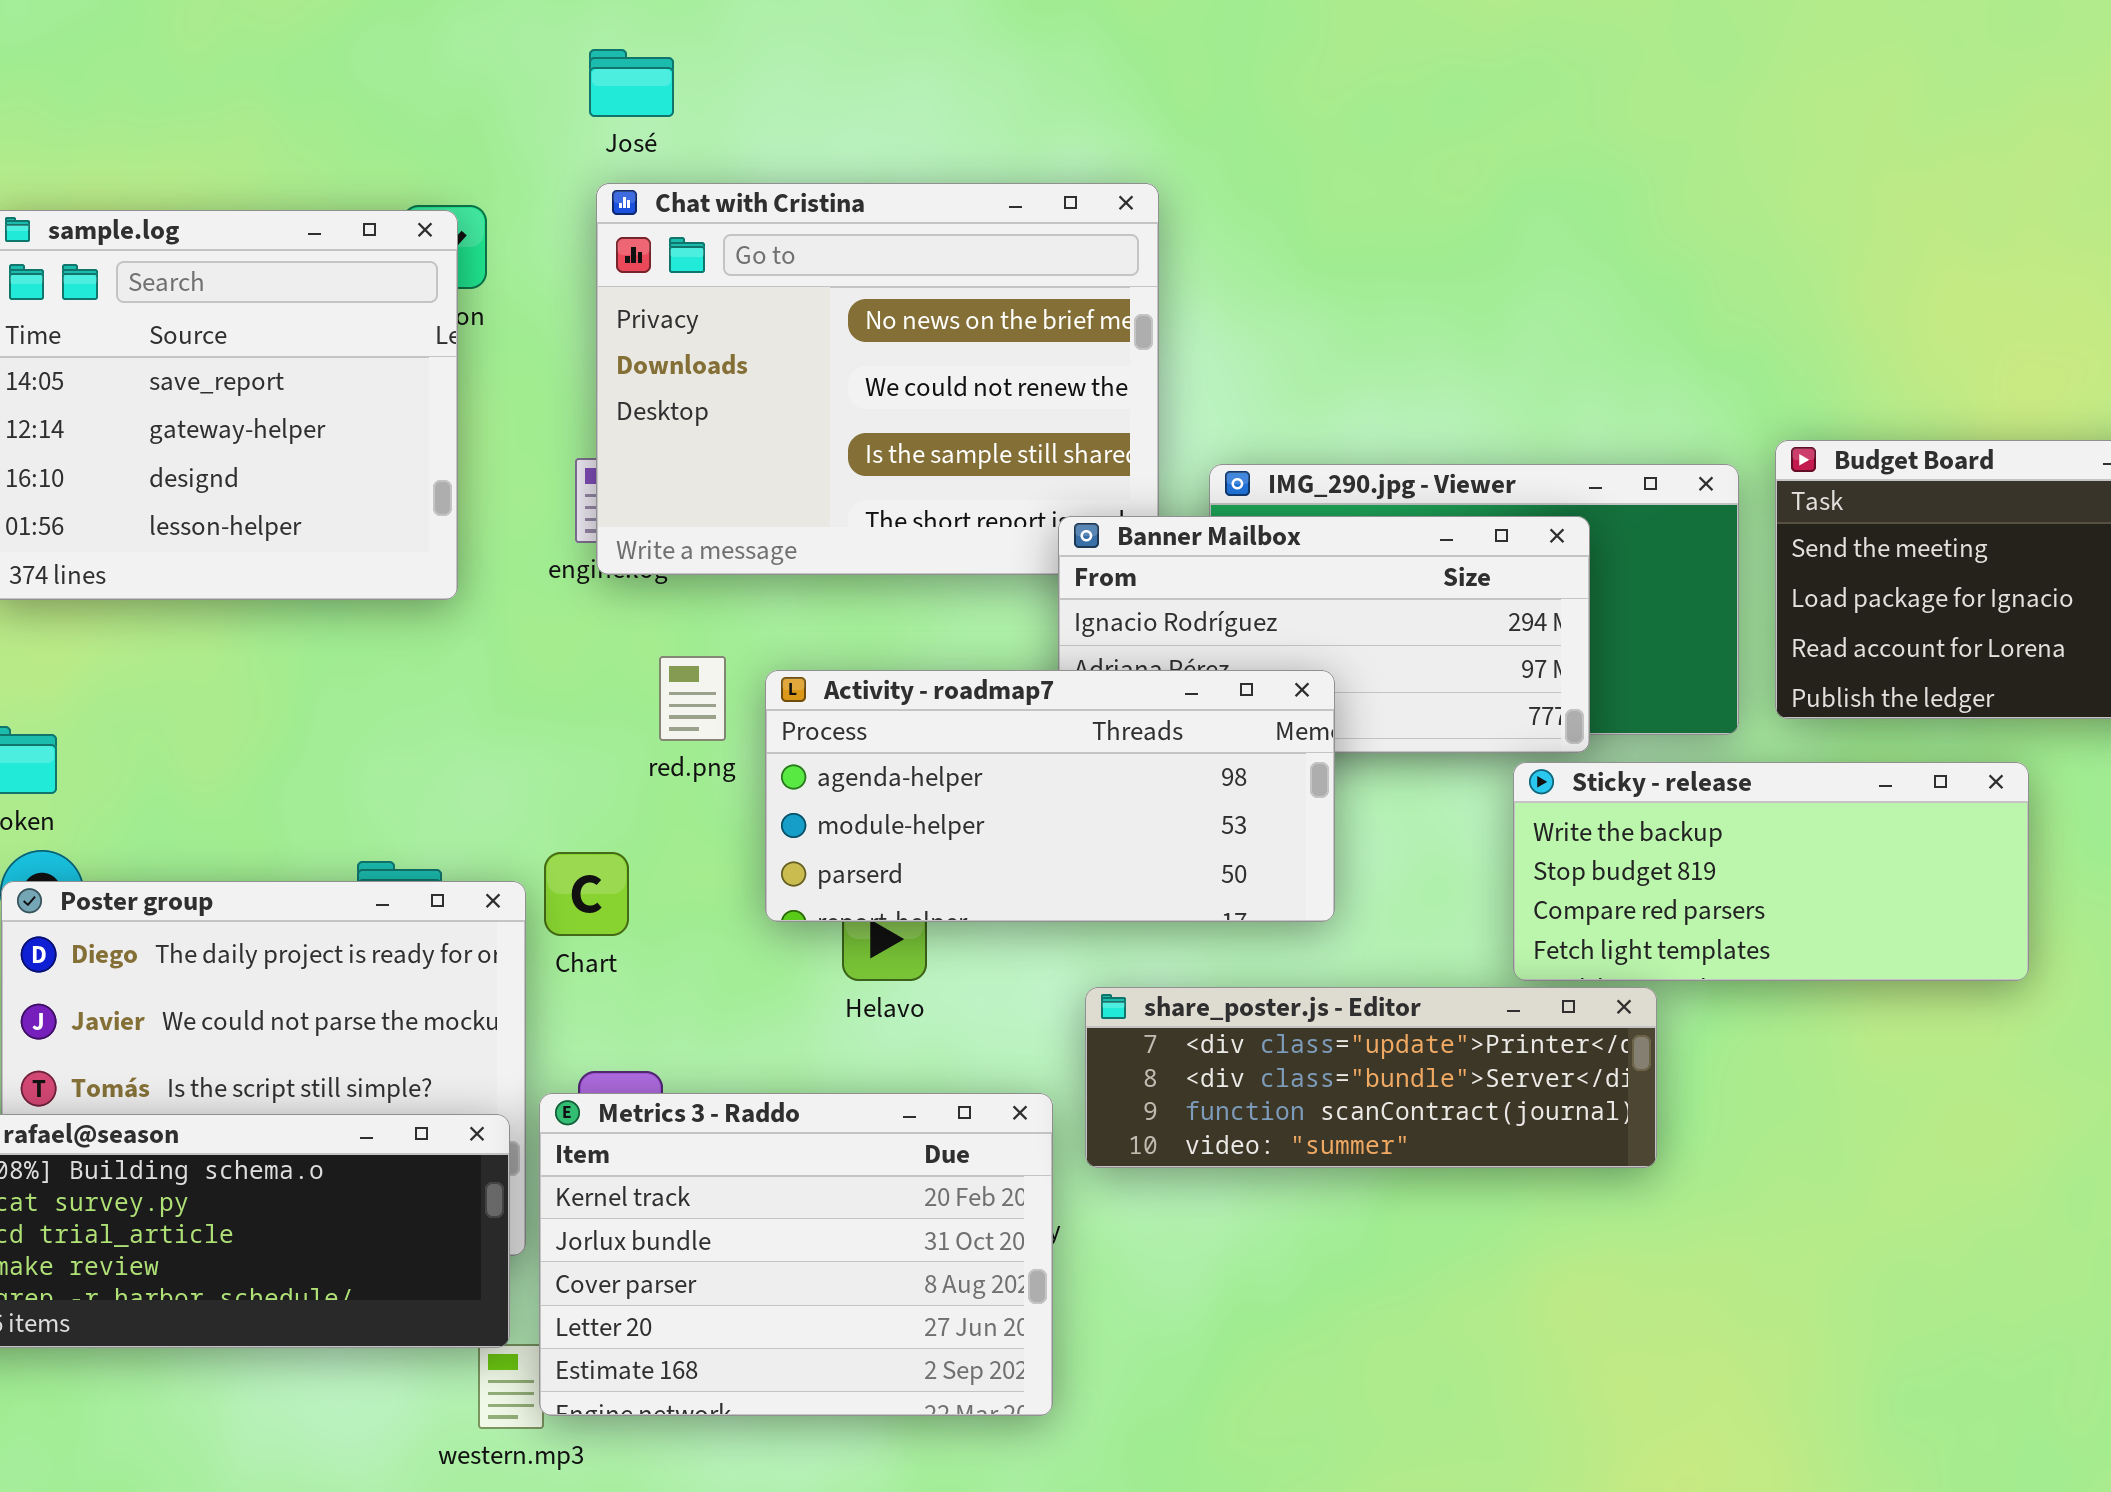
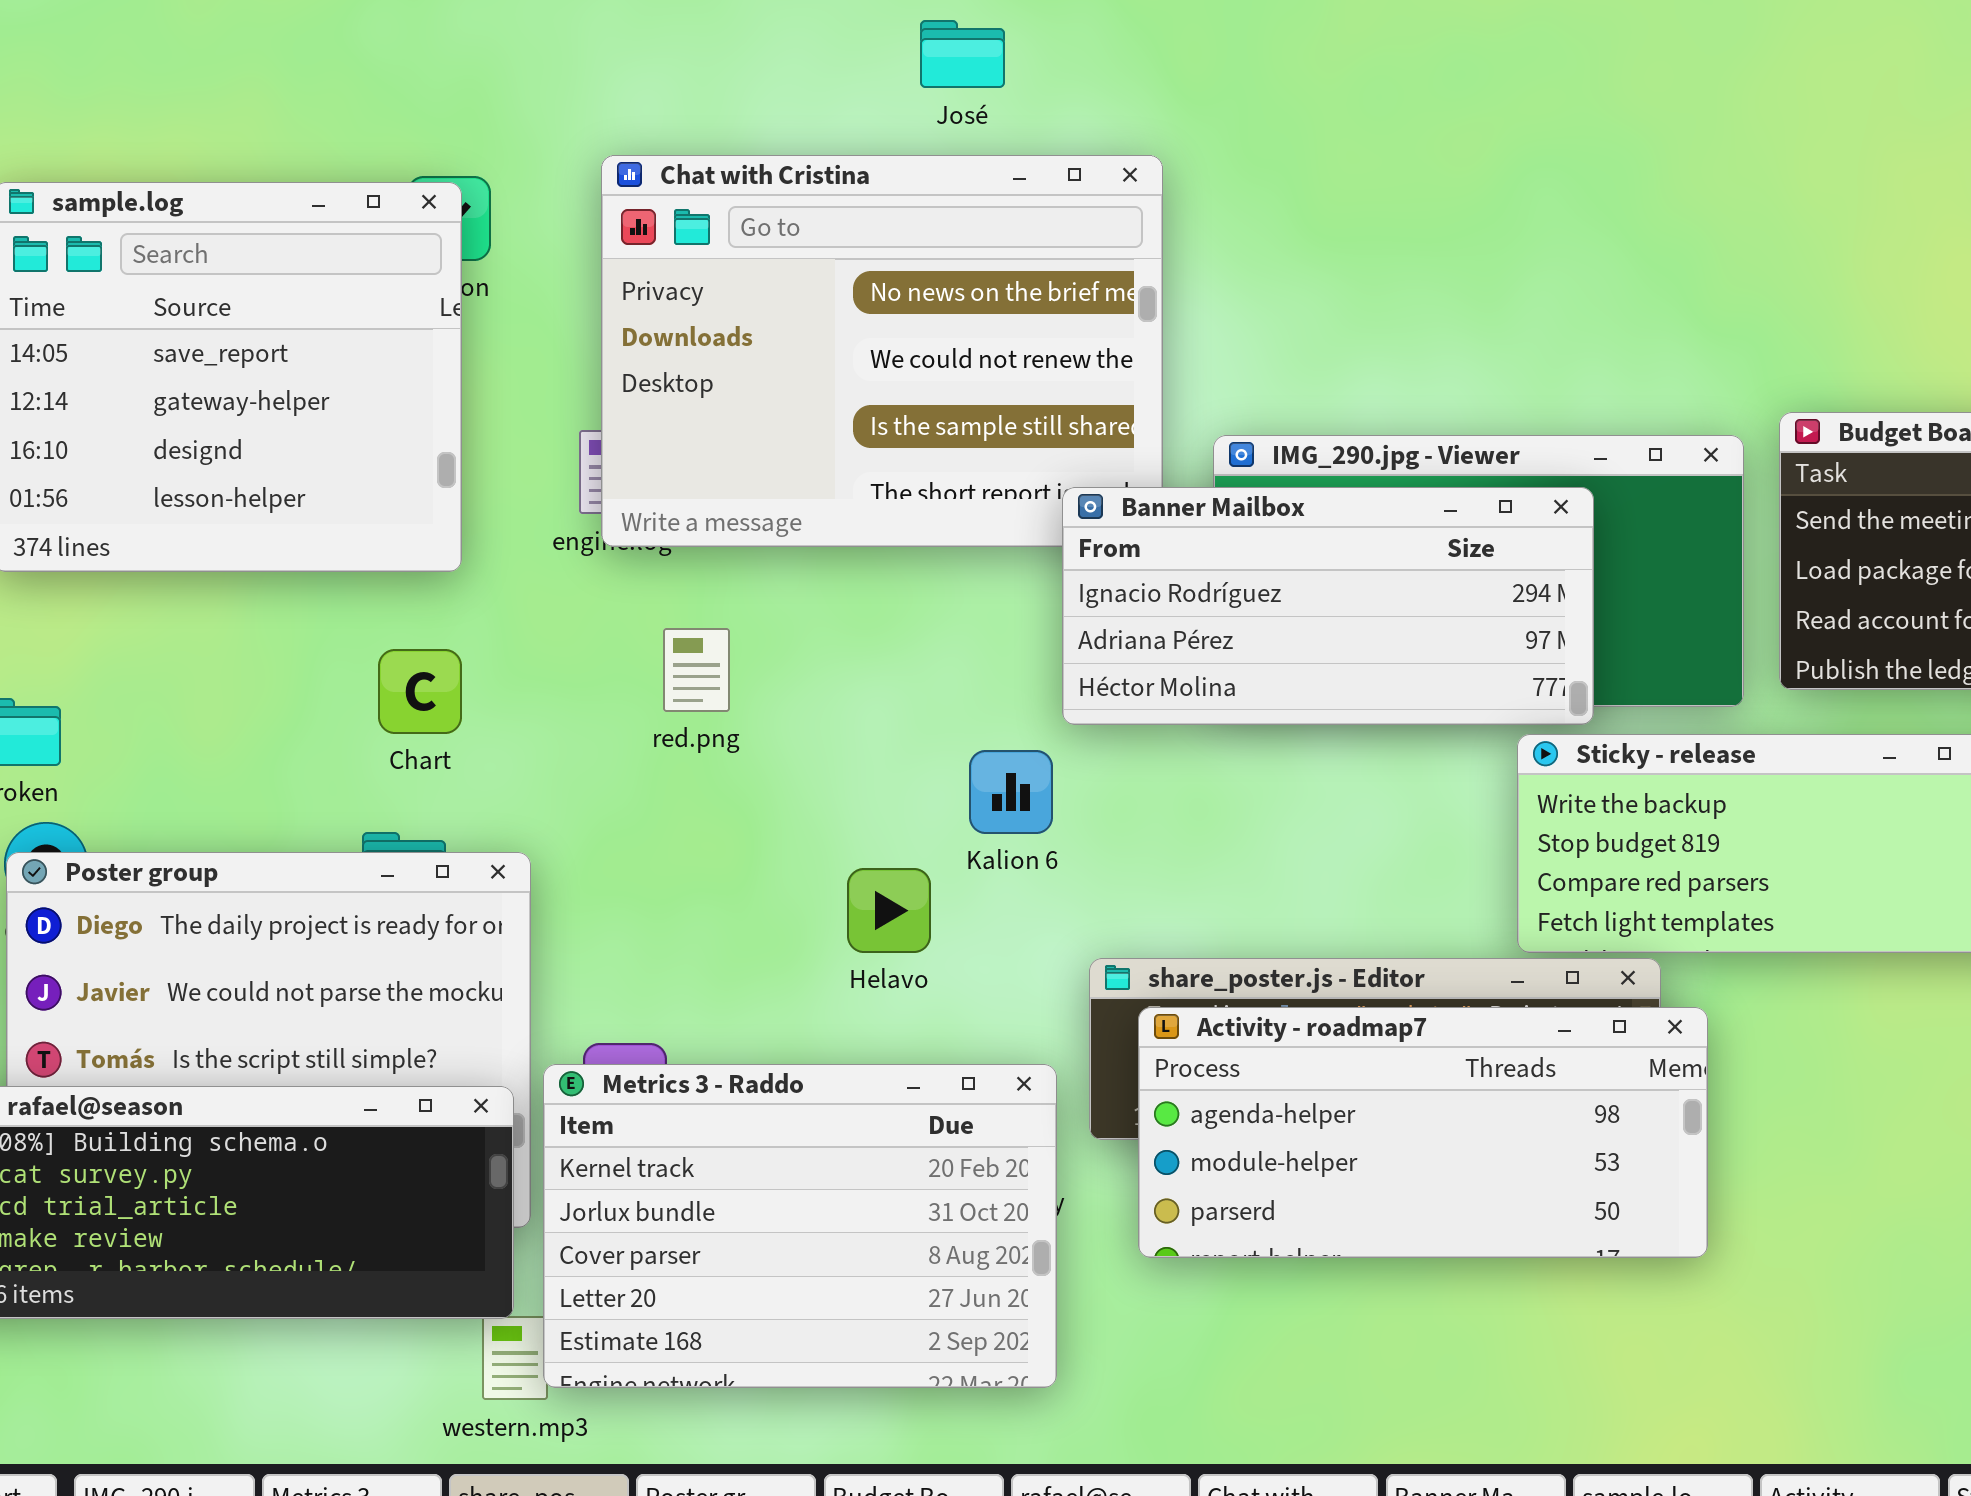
José: [589,49,674,117] -> [920,20,1005,88], moved
Activity - roadmap7: [765,670,1335,922] -> [1138,1007,1708,1258], moved
Chart: [544,852,629,936] -> [378,649,462,734], moved

